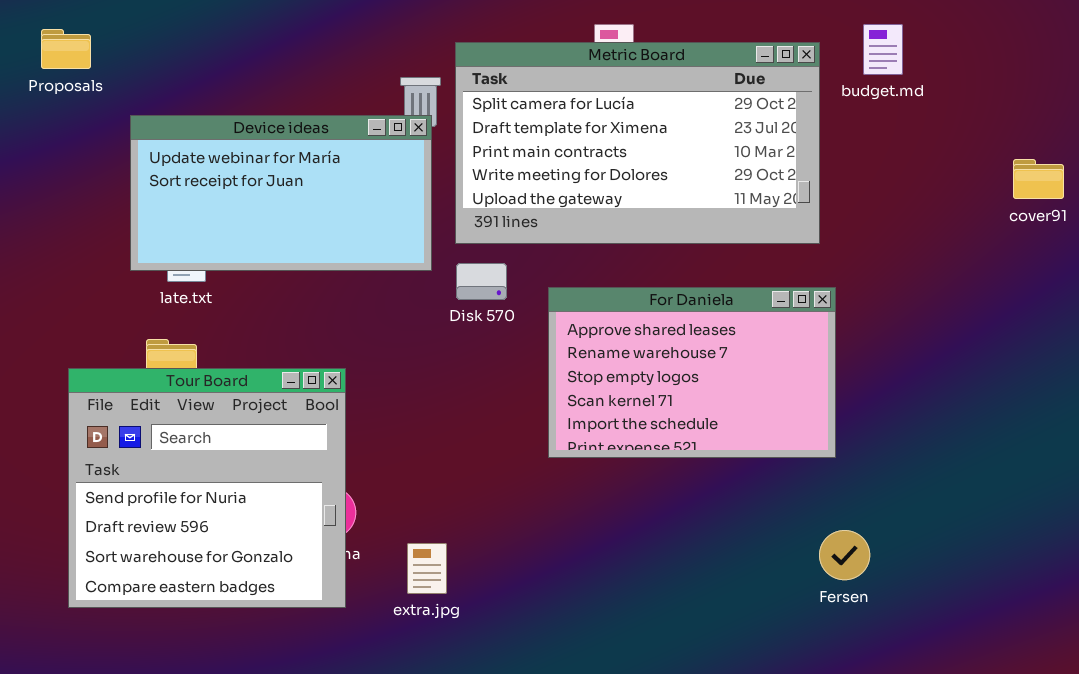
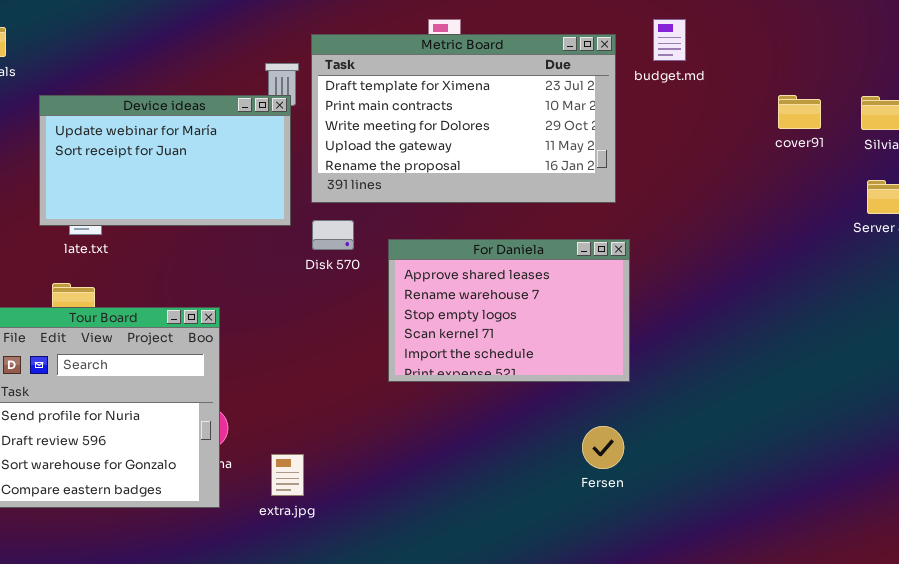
Metric Board: [455,42,820,244] -> [311,34,616,203], scrolled down 1 row
cover91: [1013,159,1064,199] -> [778,95,821,129], moved
Fersen: [819,530,870,580] -> [582,426,624,469], moved

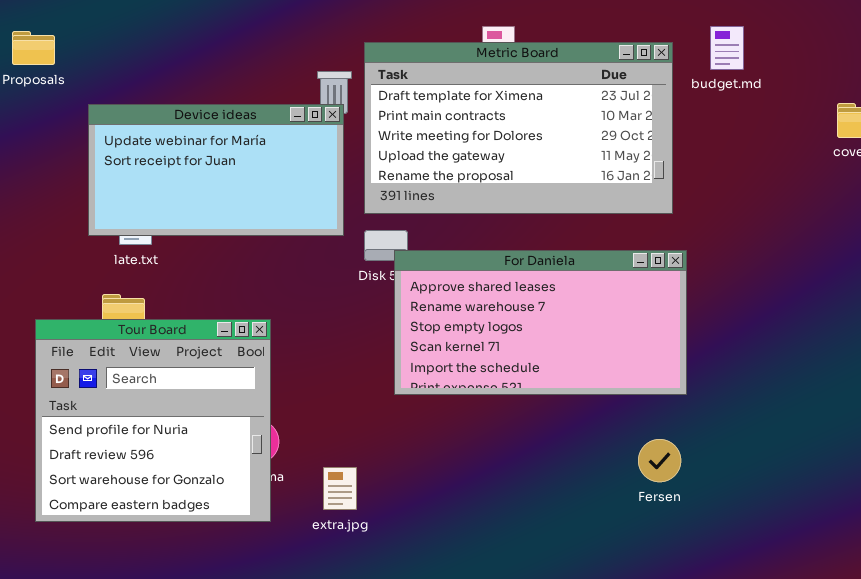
For Daniela: [388,239,630,382] -> [394,250,687,395], resized

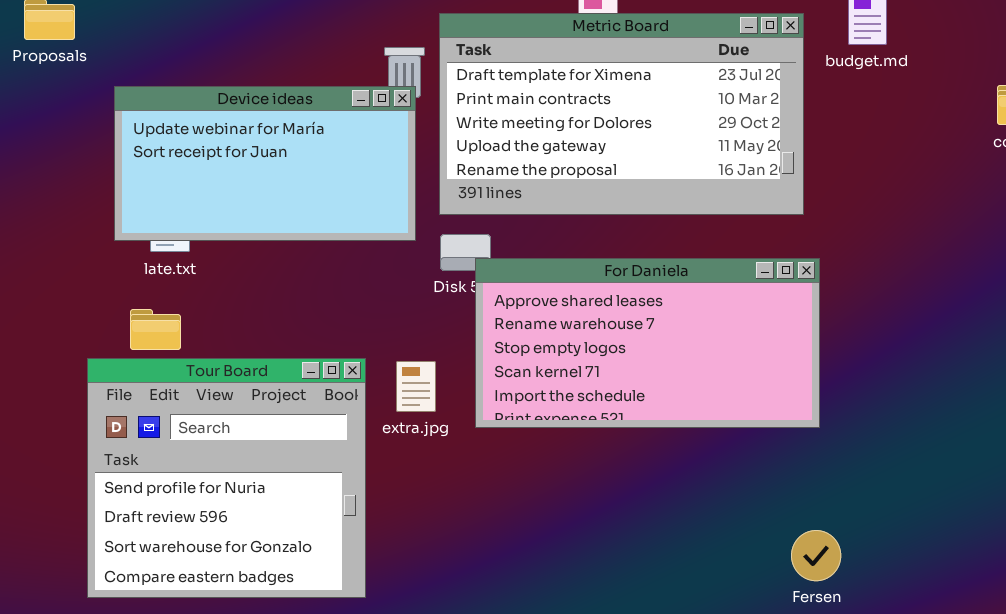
Tour Board: [35,319,271,522] -> [87,358,366,598], moved
Fersen: [638,439,681,482] -> [791,530,841,581], moved
extra.jpg: [323,467,357,510] -> [396,361,436,412], moved

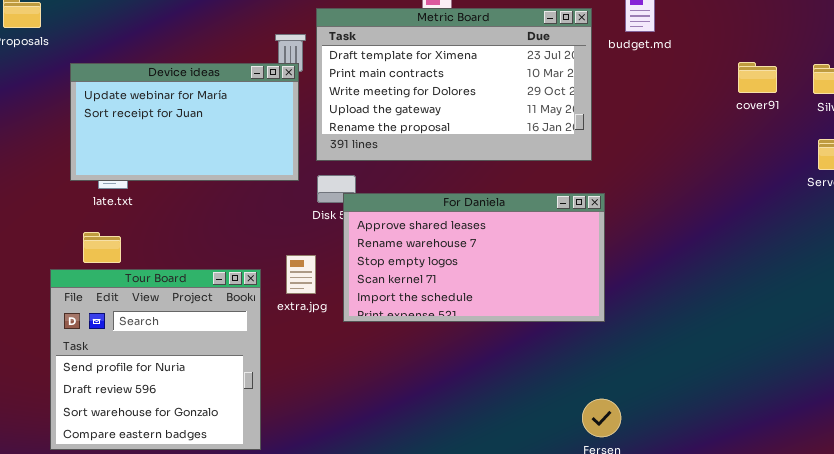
extra.jpg: [396,361,436,412] -> [286,255,316,294], moved

